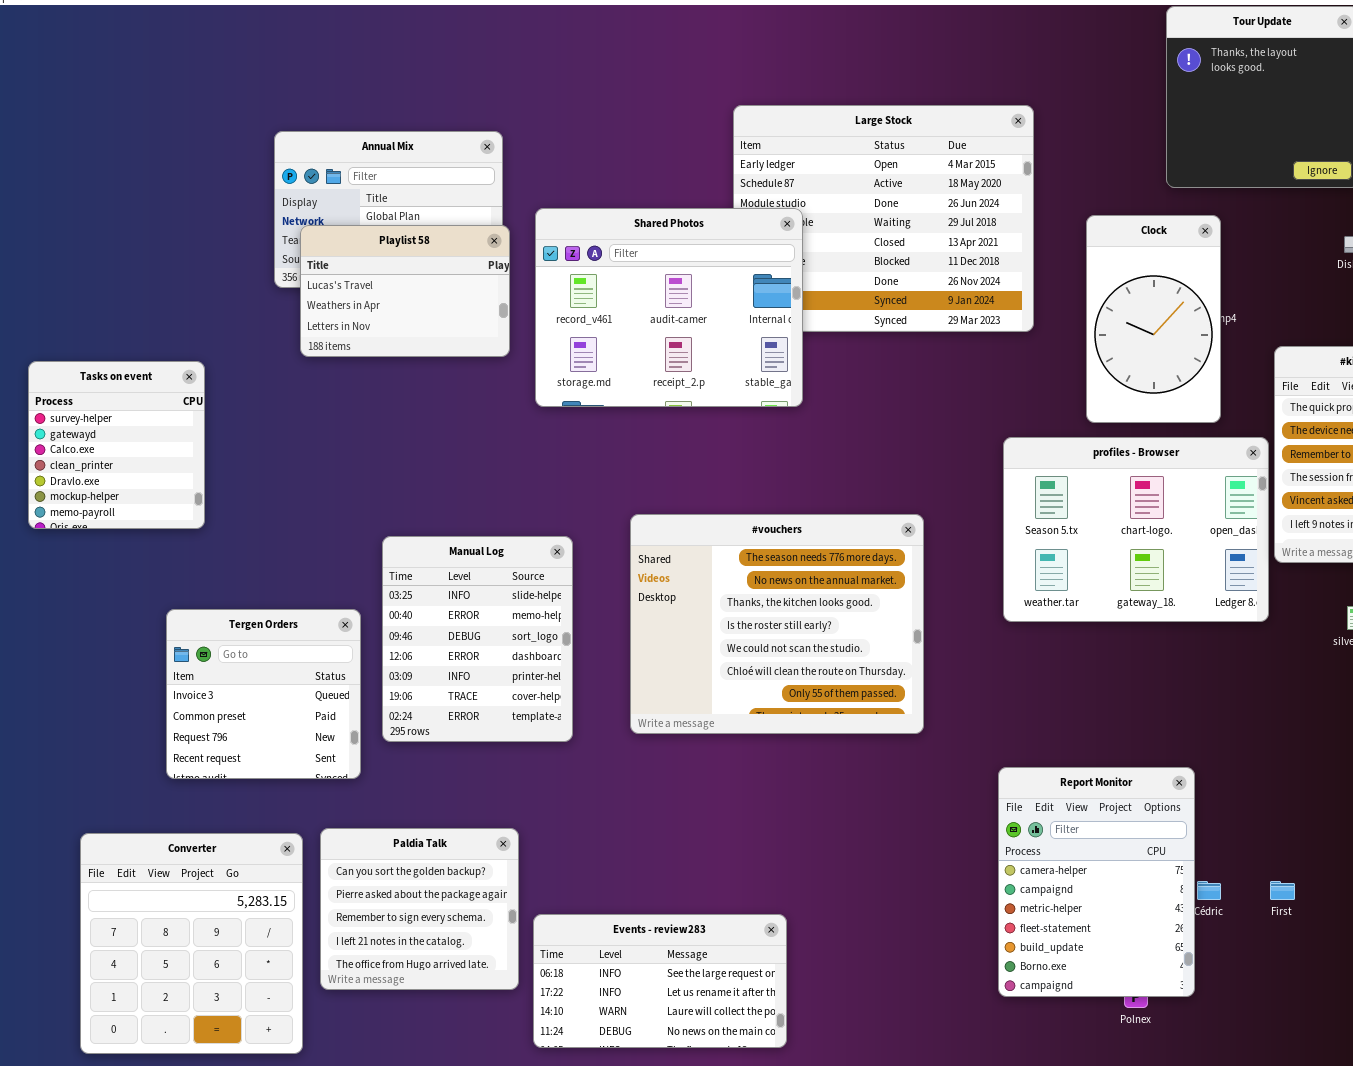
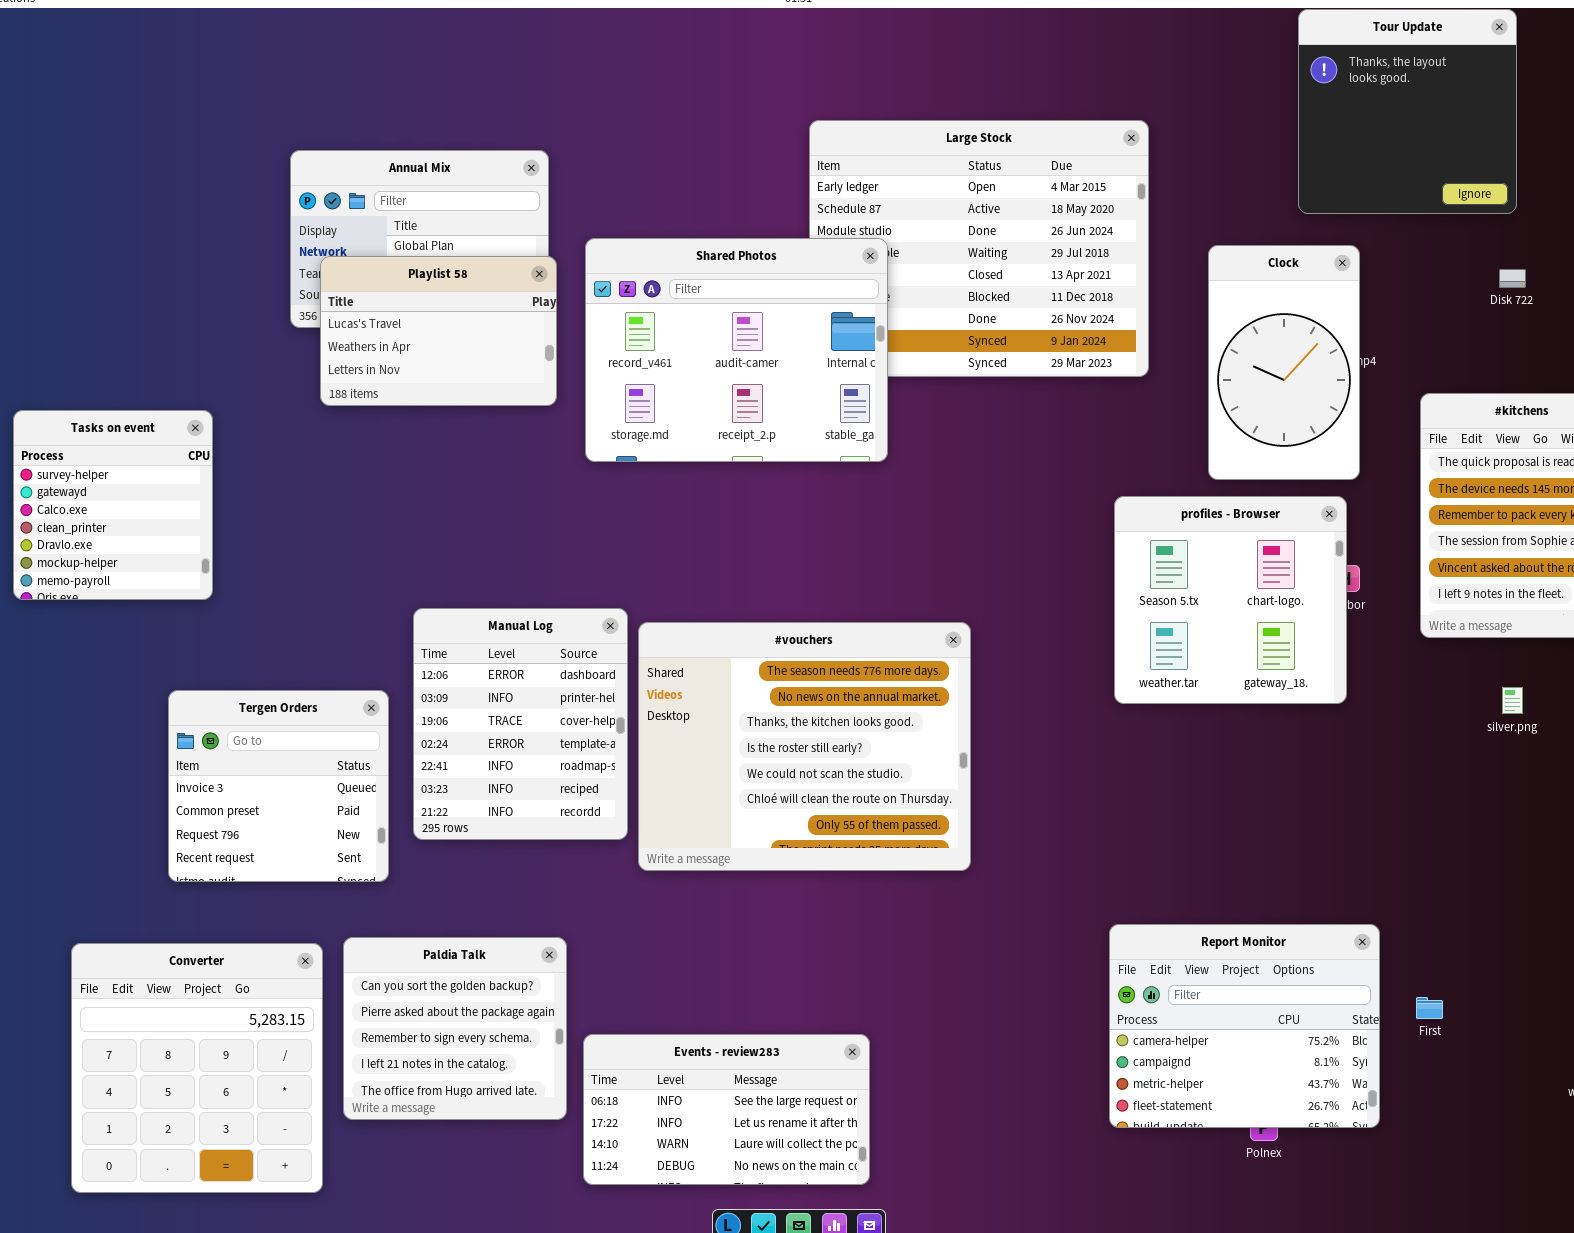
profiles - Browser: [1003,437,1269,622] -> [1114,496,1347,704], resized
#vouchers: [630,514,924,734] -> [638,622,971,871], moved
Manual Log: [382,536,573,742] -> [413,608,628,840], scrolled down 3 rows
Report Monitor: [998,767,1195,997] -> [1109,924,1380,1128], resized

